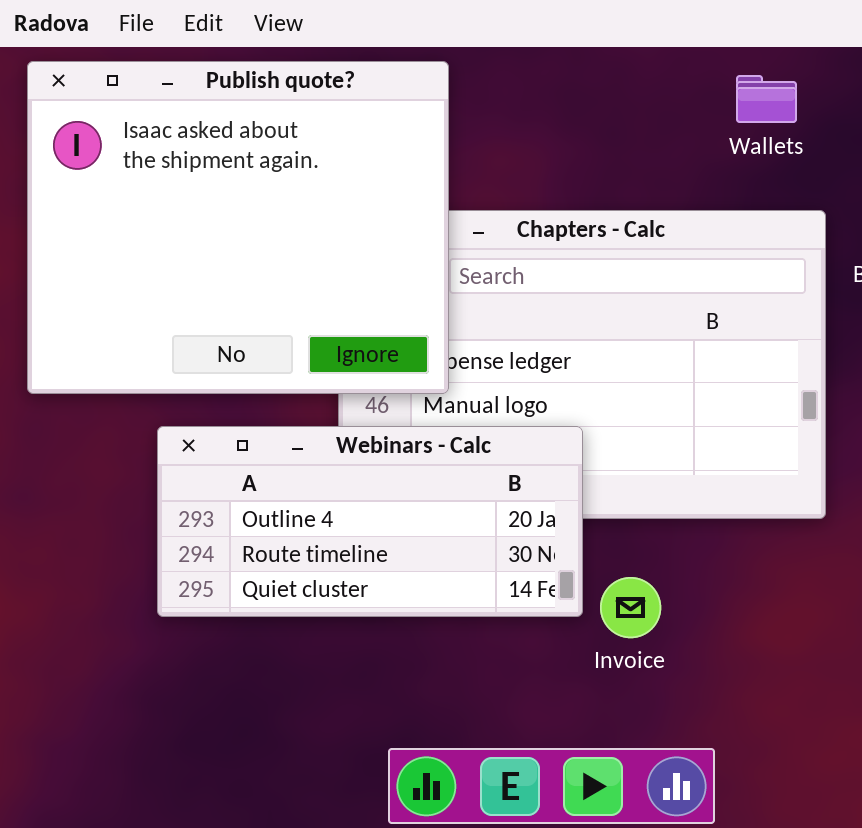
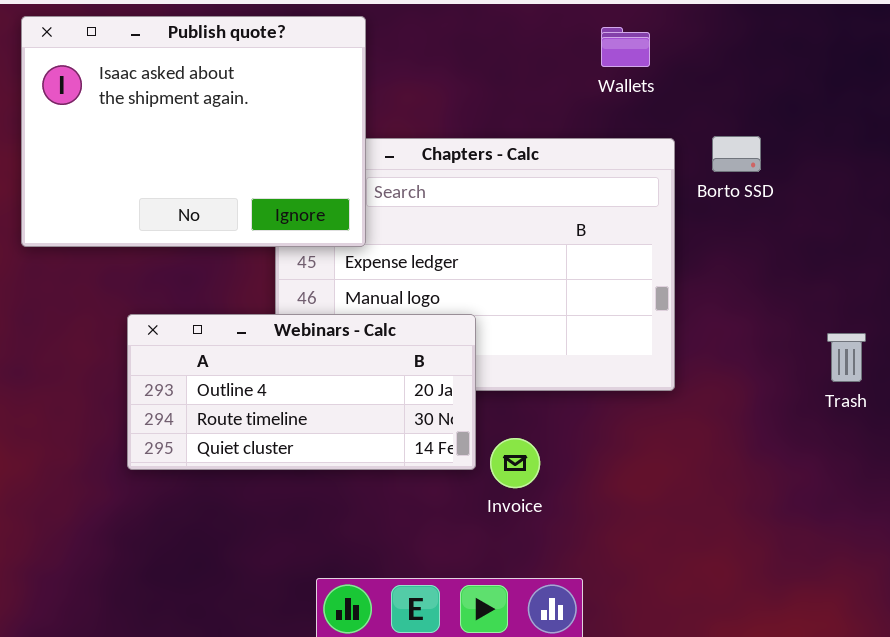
Publish quote?: [27,61,449,394] -> [21,16,366,247], resized

